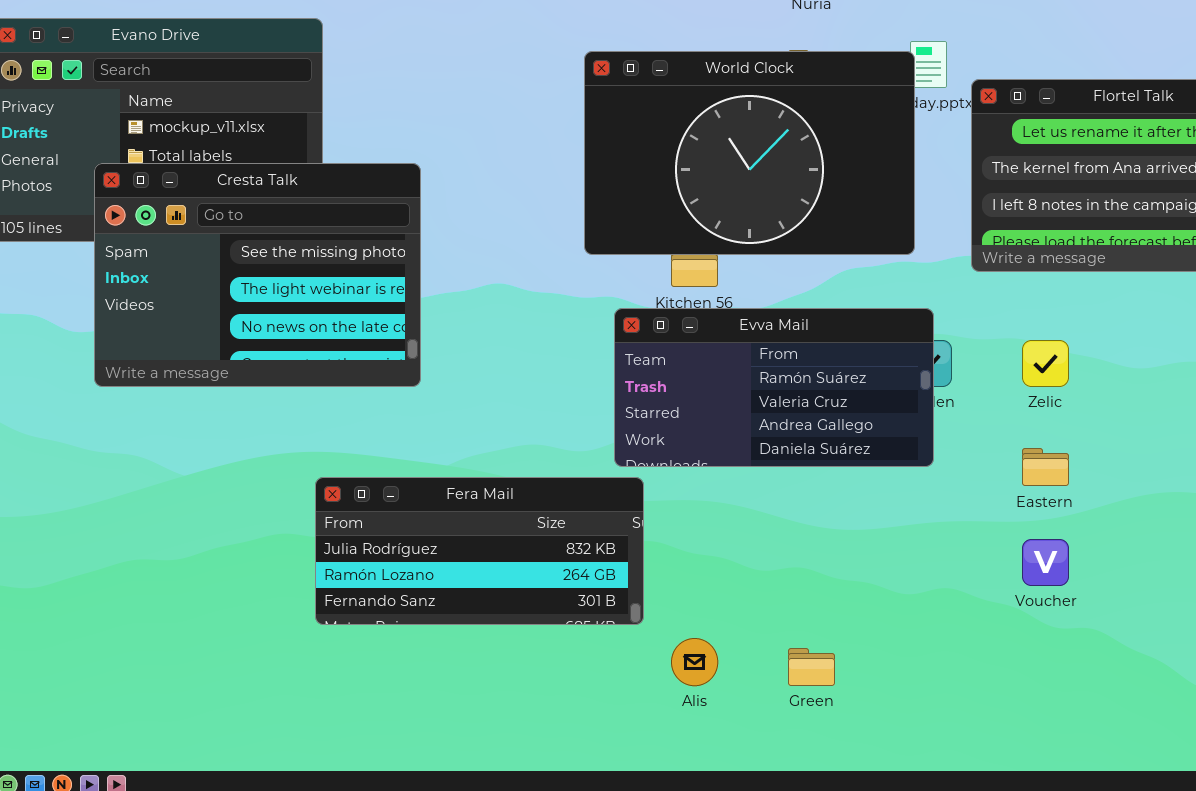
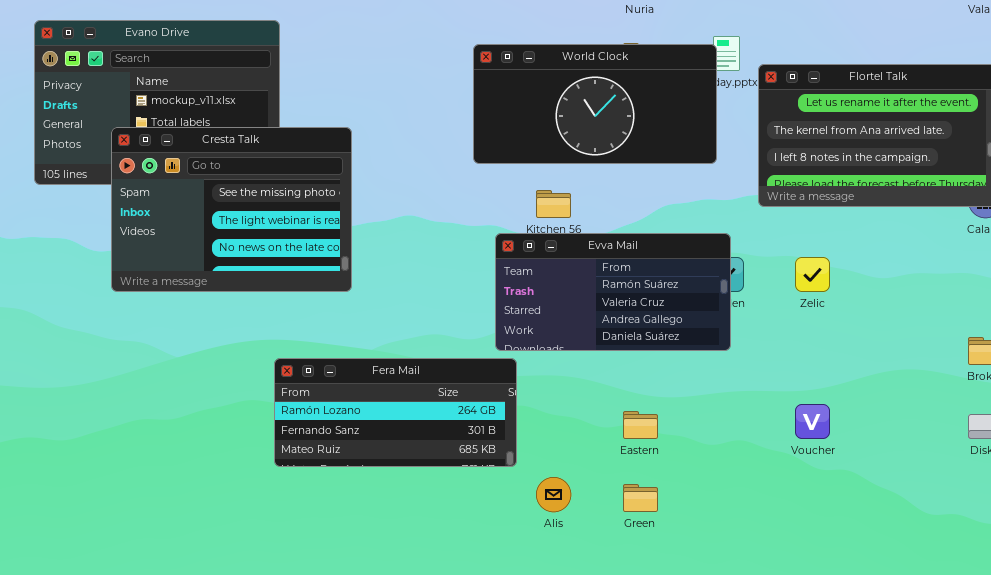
World Clock: [584,51,915,255] -> [473,44,717,164], resized
Eastern: [1022,448,1069,486] -> [623,411,658,439], moved
Fera Mail: [315,477,644,625] -> [274,358,517,467], scrolled down 1 row

